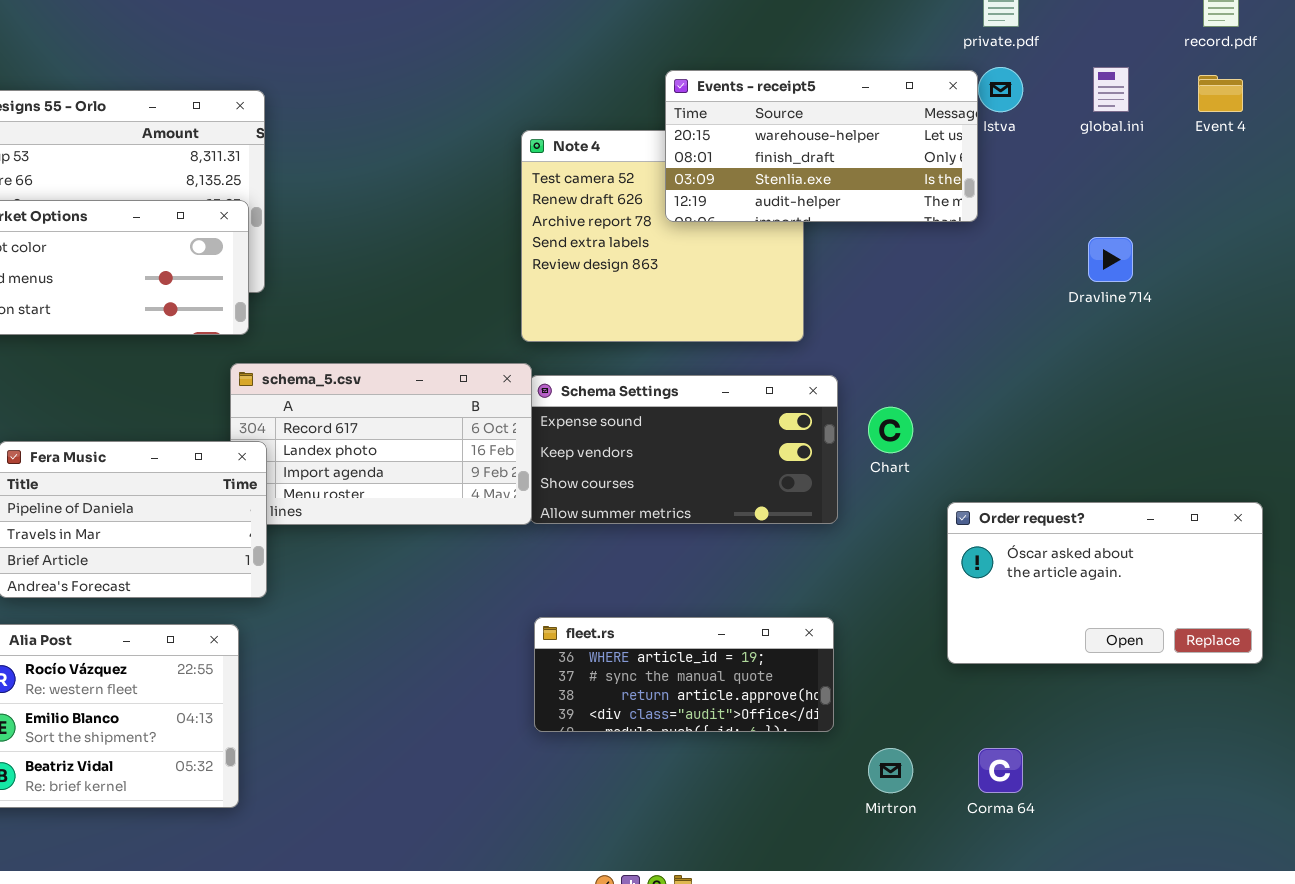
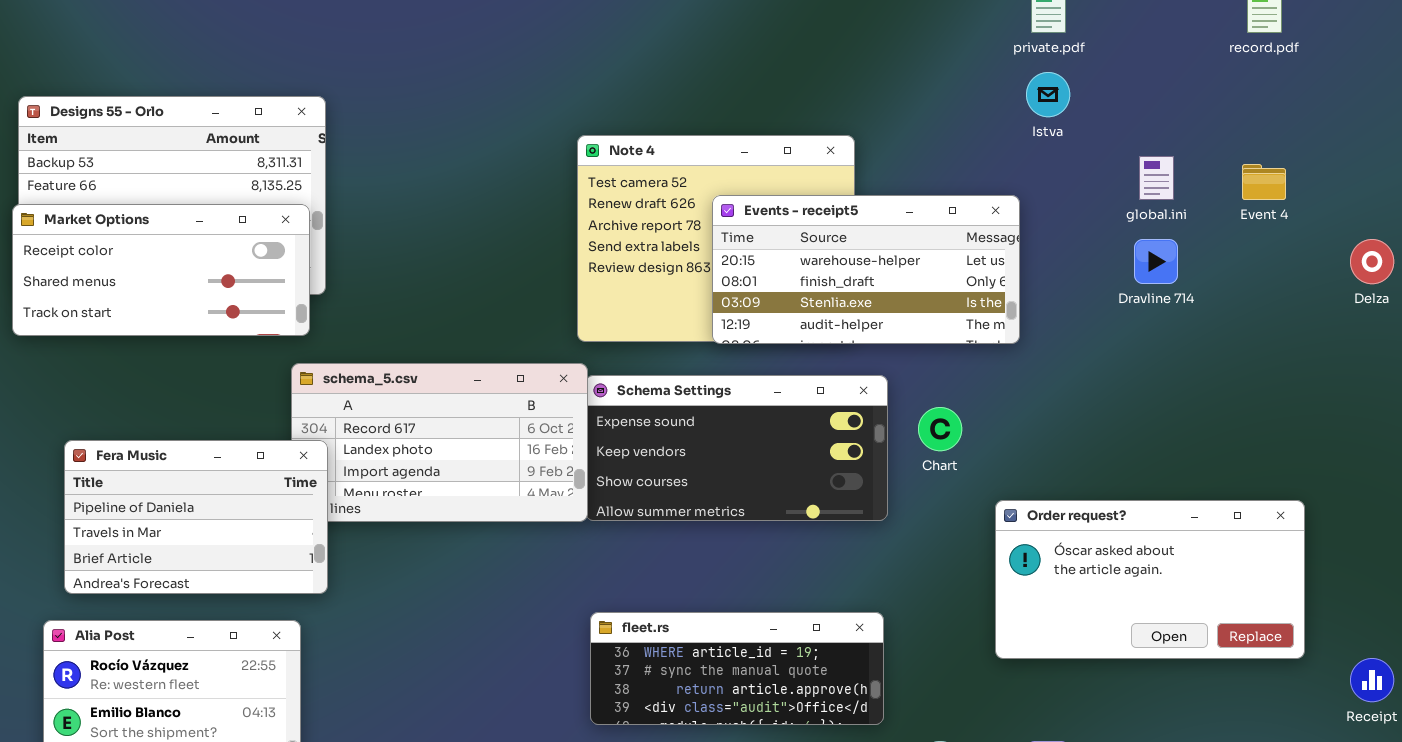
global.ini: [1093,67,1129,112] -> [1139,156,1174,200], moved
Events - receipt5: [665,70,978,222] -> [712,195,1020,344], moved
Event 4: [1198,75,1243,112] -> [1242,164,1286,200], moved

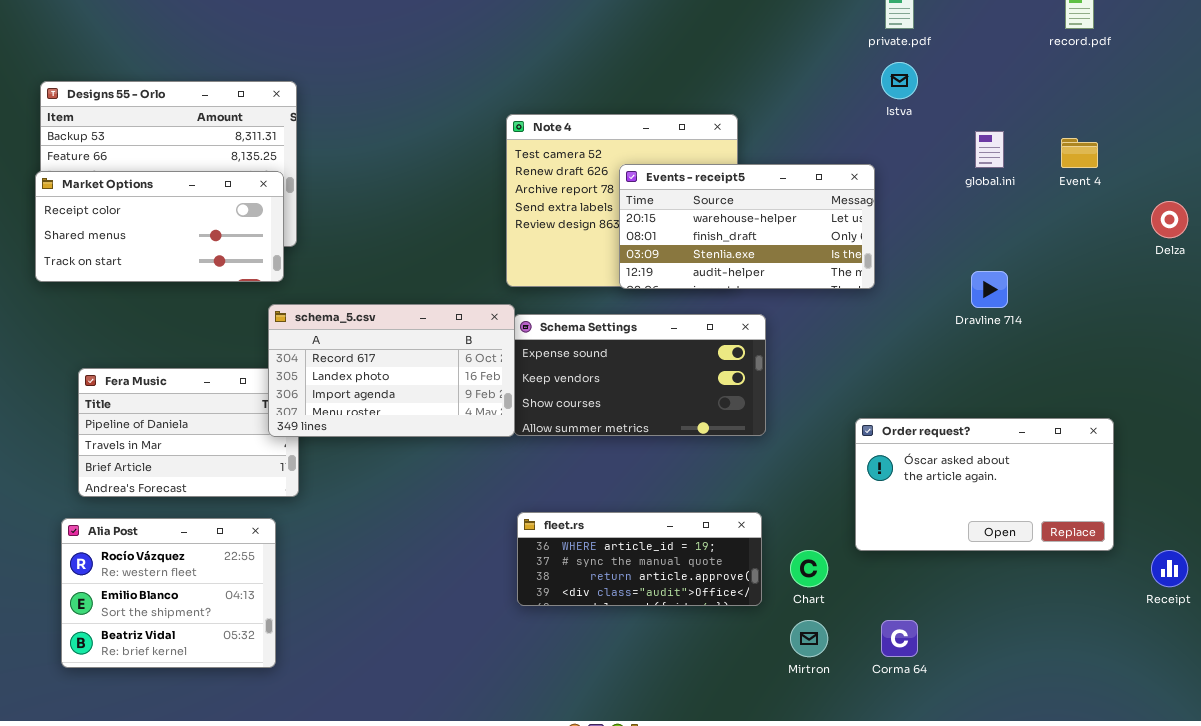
Dravline 714: [1134,239,1178,284] -> [971,271,1008,308], moved
schema_5.csv: [291,363,588,522] -> [268,304,515,437], raised
Chart: [918,407,962,451] -> [790,550,828,587], moved

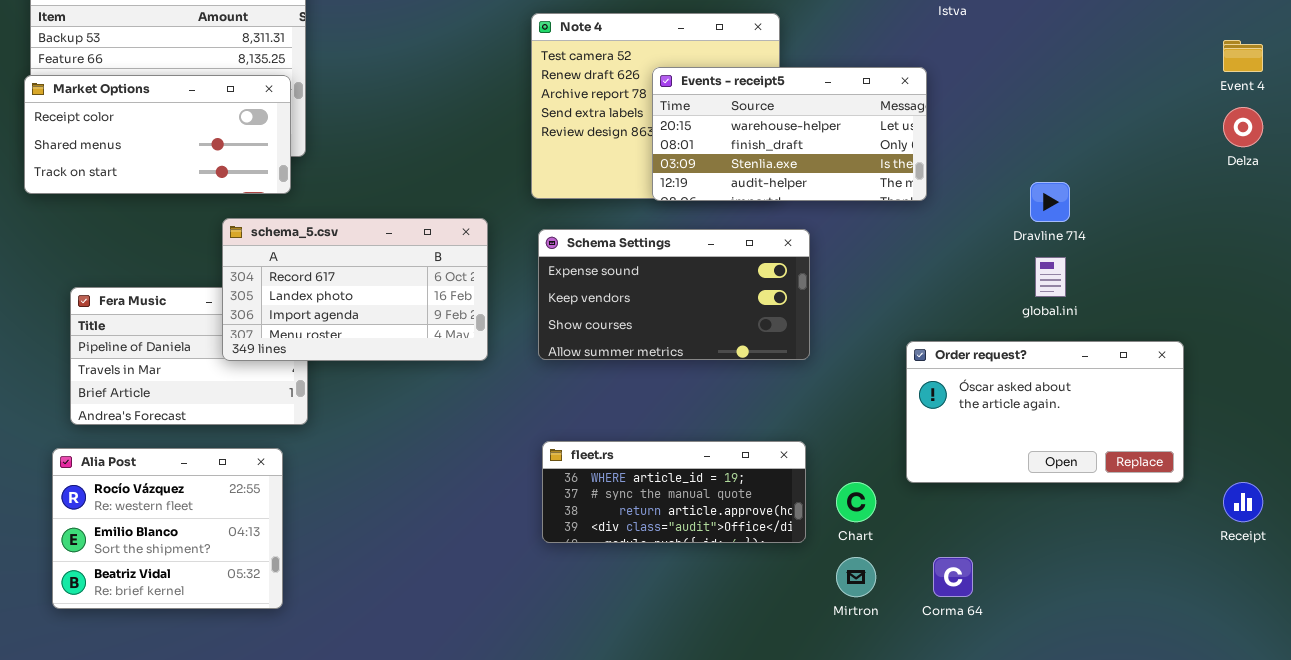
global.ini: [975,131,1004,168] -> [1035,257,1066,297], moved
Event 4: [1061,138,1098,168] -> [1223,40,1263,72], moved
schema_5.csv: [268,304,515,437] -> [222,218,488,361], moved

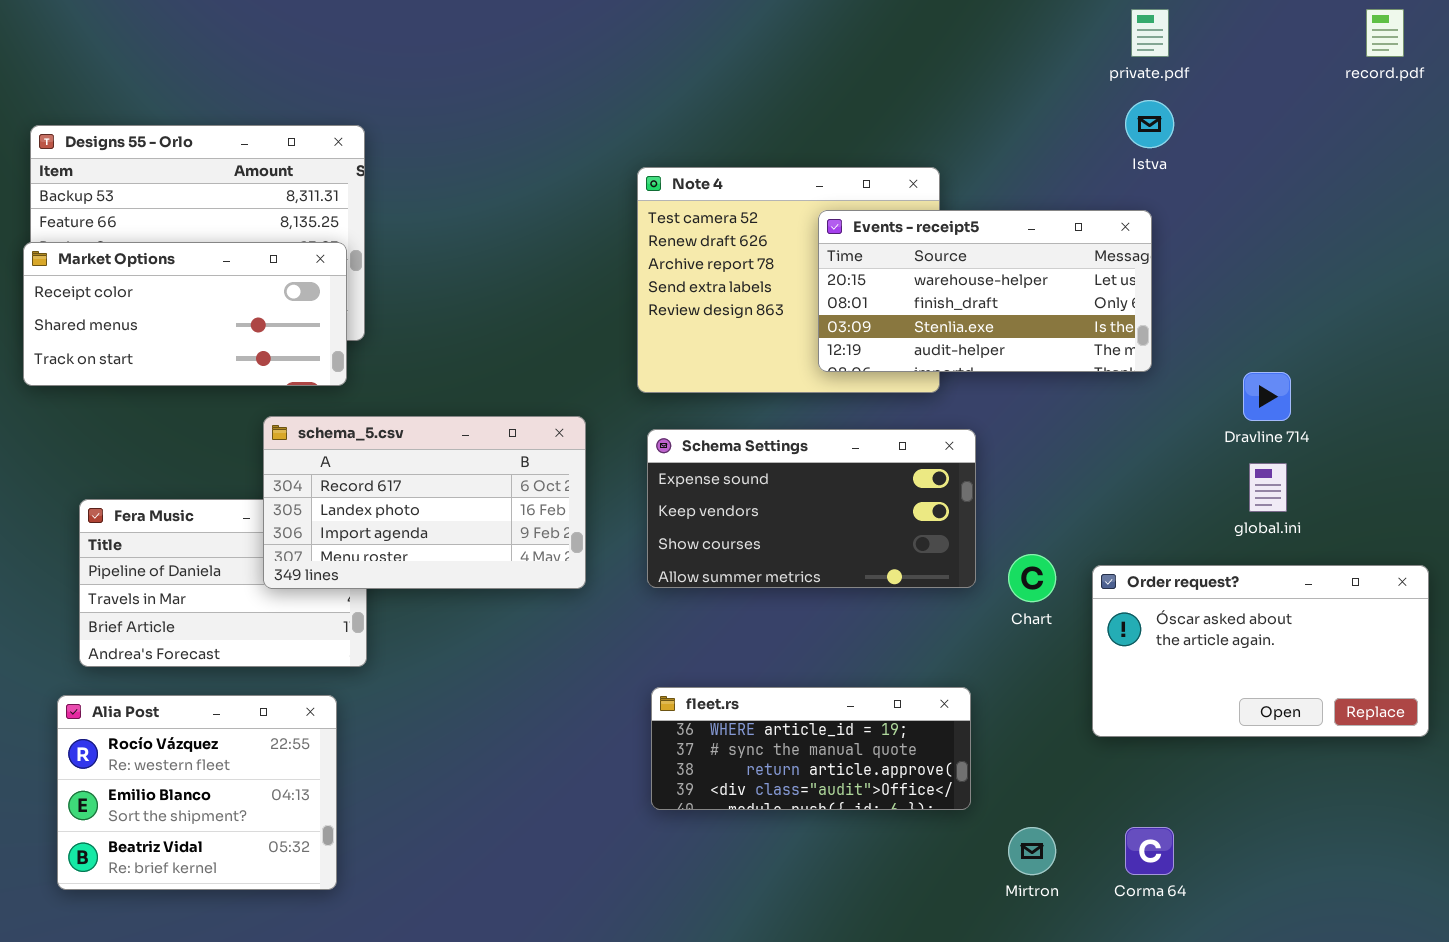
Events - receipt5: [652,67,927,201] -> [818,210,1152,372], moved
Chart: [836,482,876,522] -> [1008,554,1056,602], moved

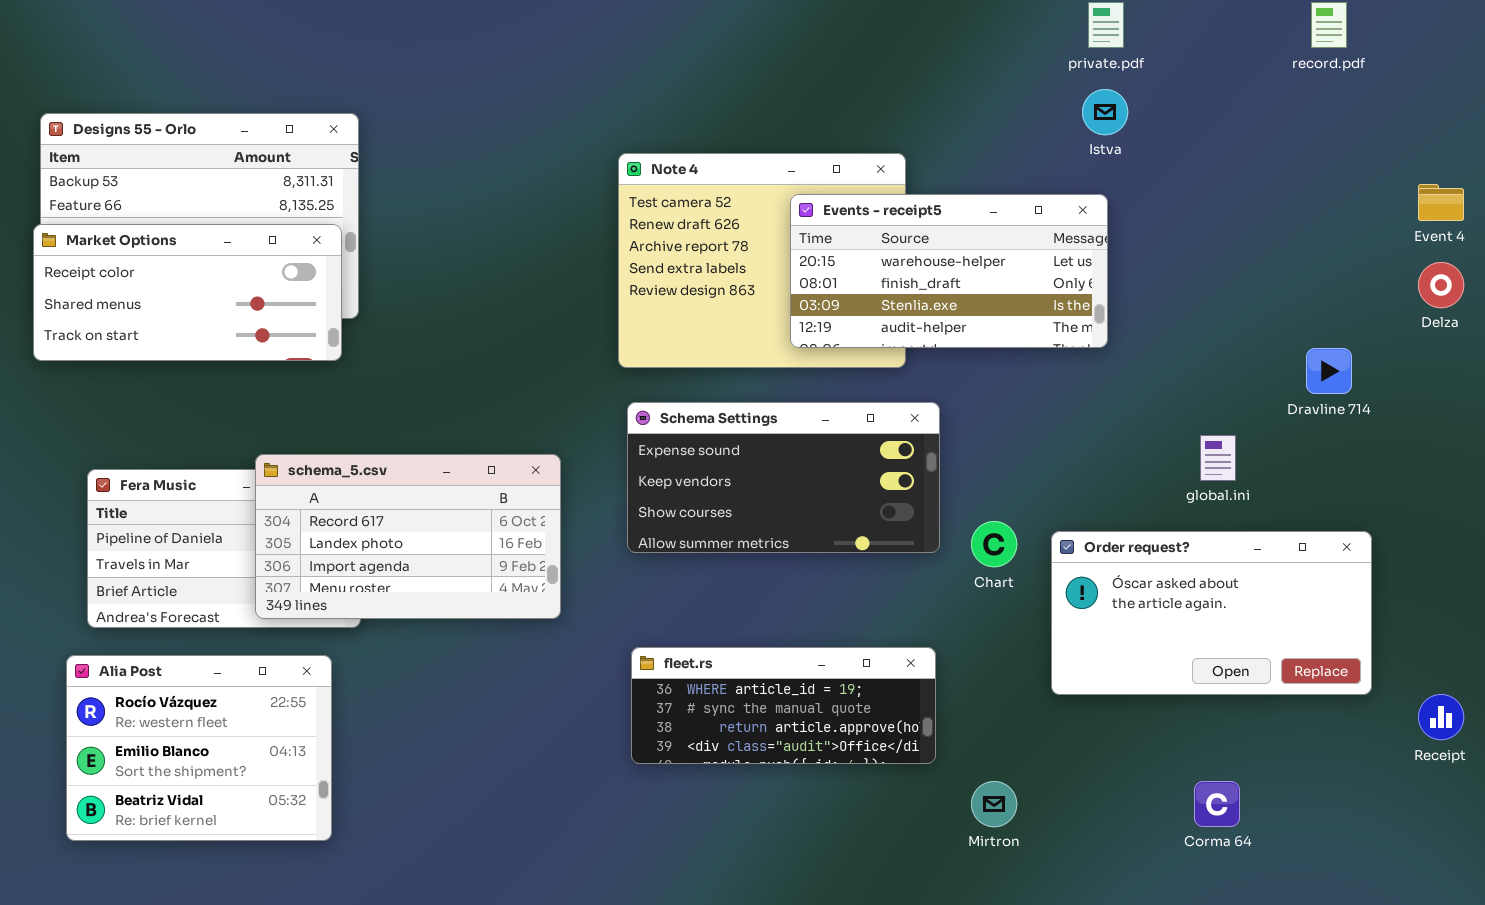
Dravline 714: [1243,372,1291,421] -> [1306,348,1352,394], moved
schema_5.csv: [263,416,586,589] -> [255,454,561,619], moved
Corma 64: [1125,827,1174,875] -> [1194,781,1240,827], moved

